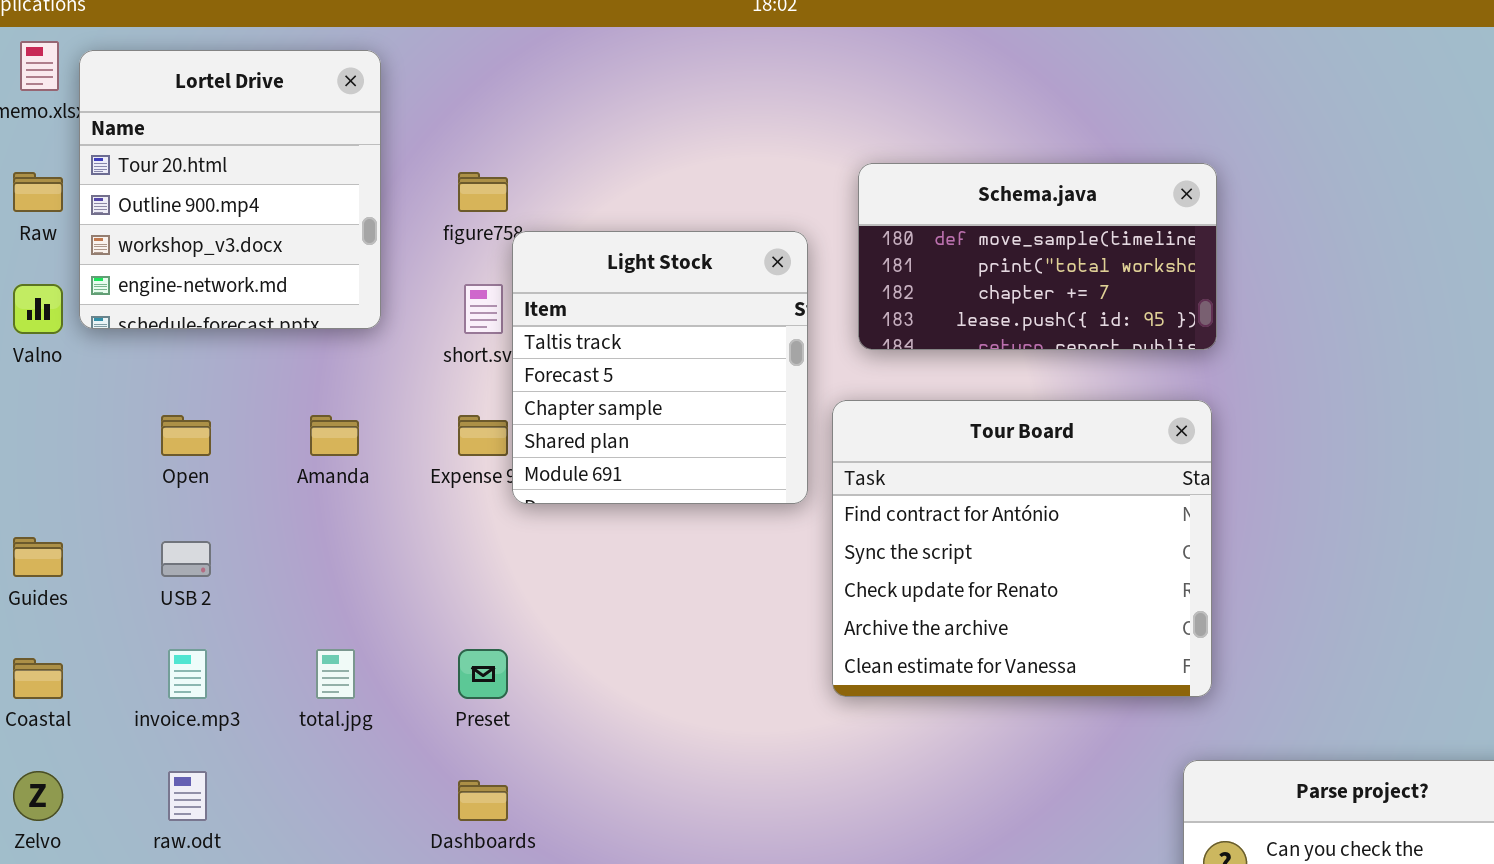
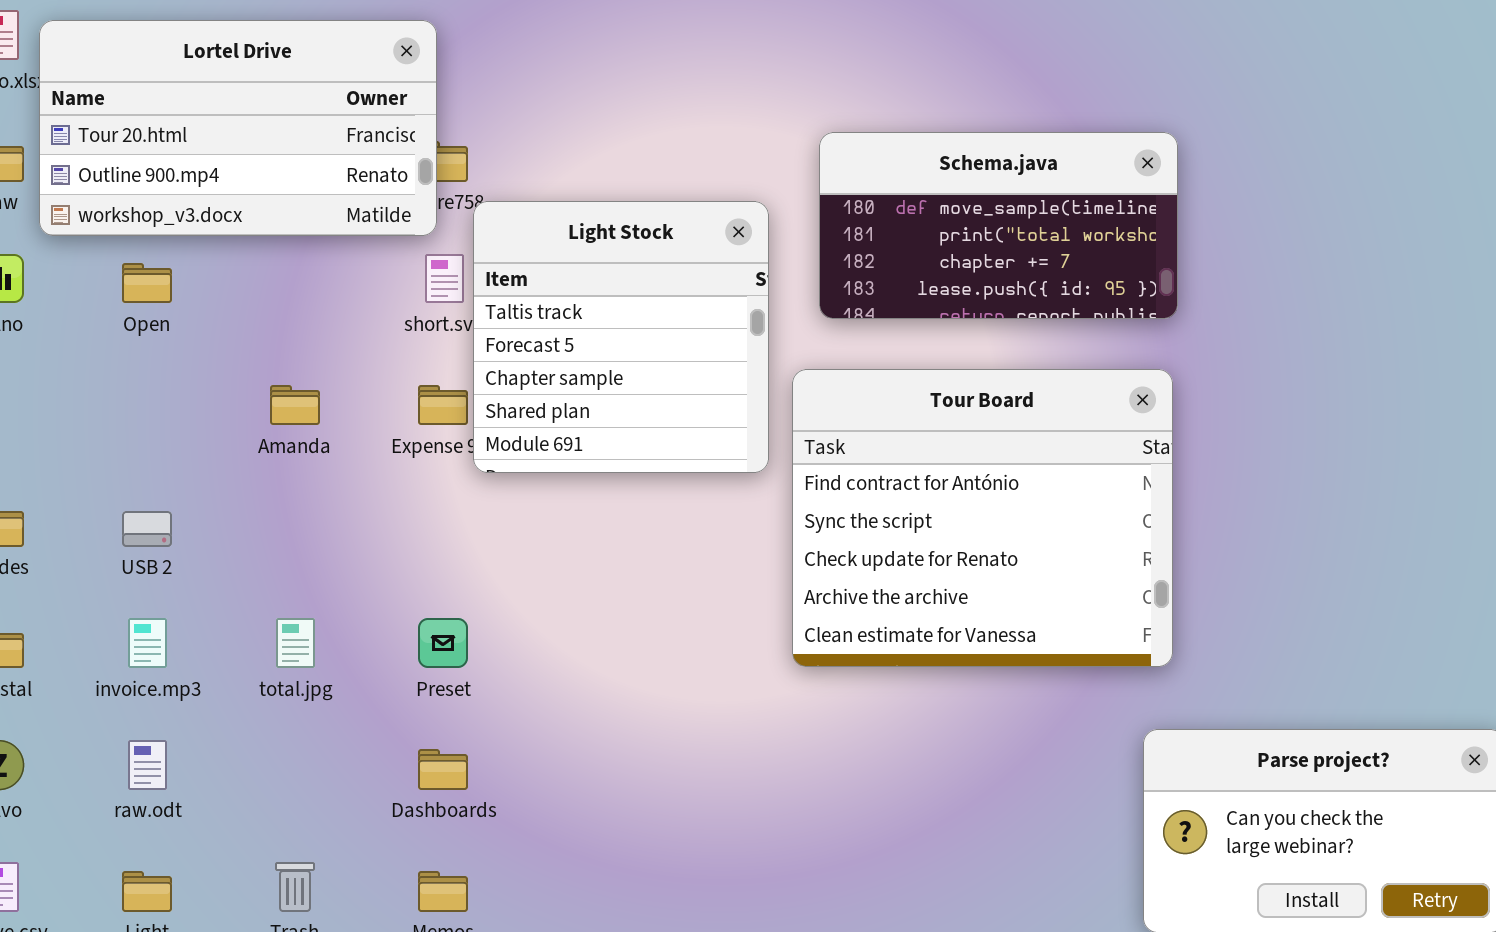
Lortel Drive: [79,50,381,329] -> [39,20,437,236], resized
Open: [161,415,211,456] -> [122,263,172,303], moved

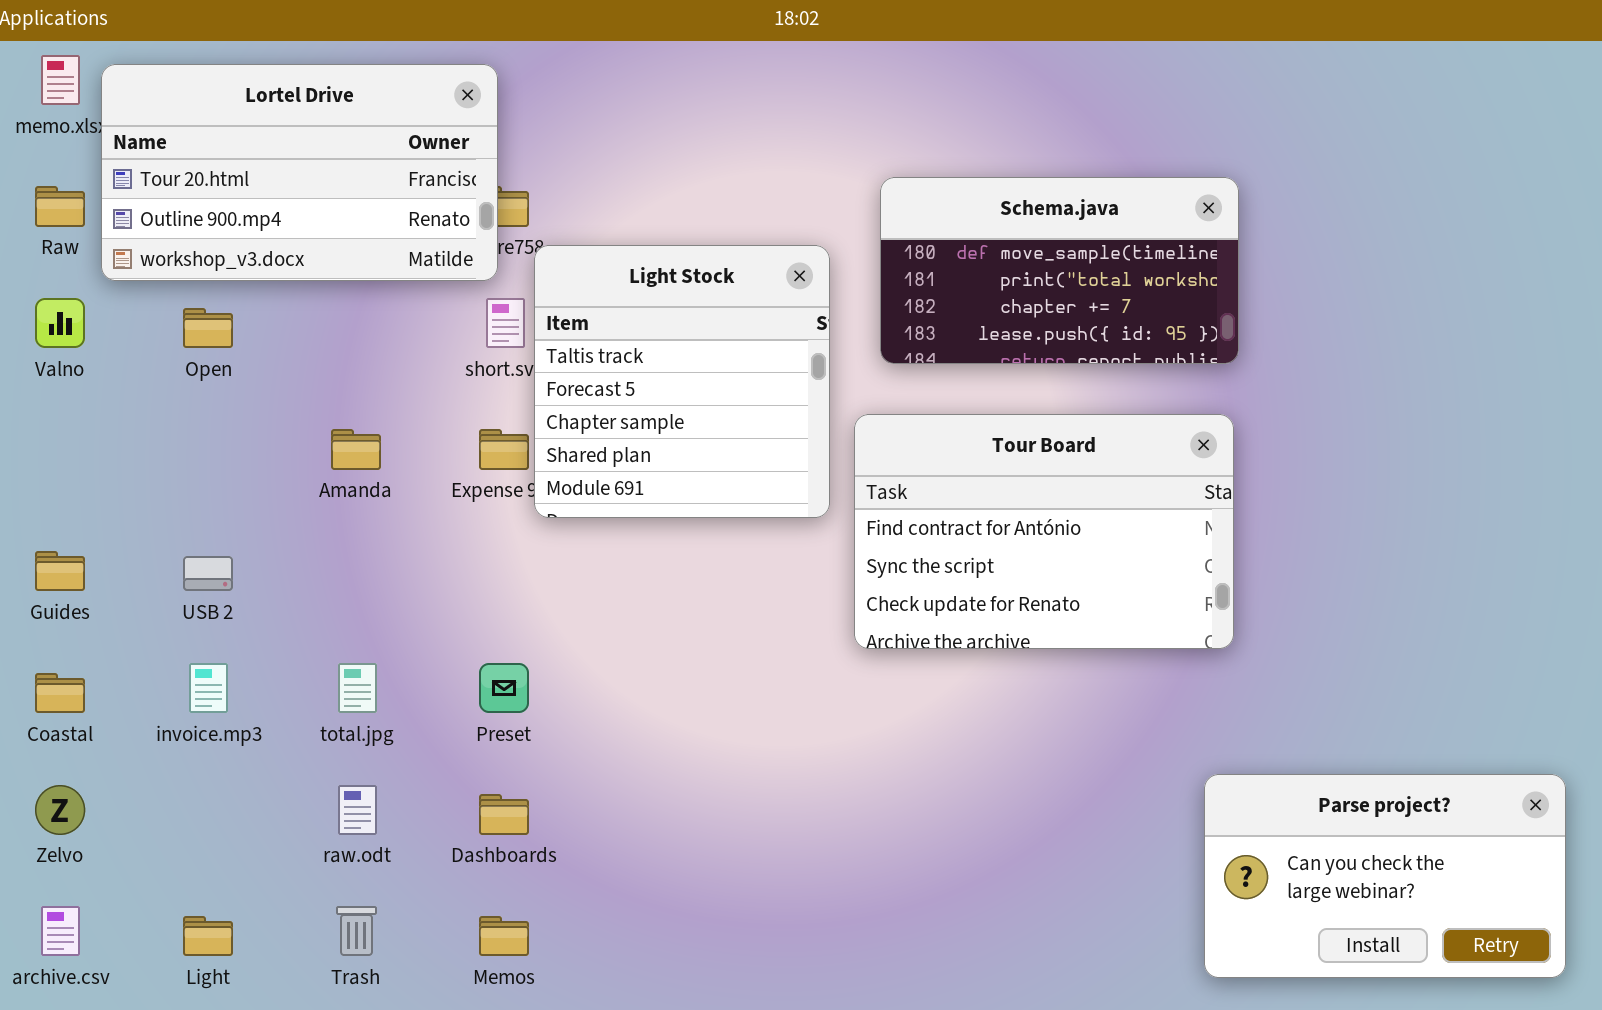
Tour Board: [792,369,1173,667] -> [854,414,1234,649], resized
raw.odt: [128,740,167,790] -> [338,785,377,835], moved

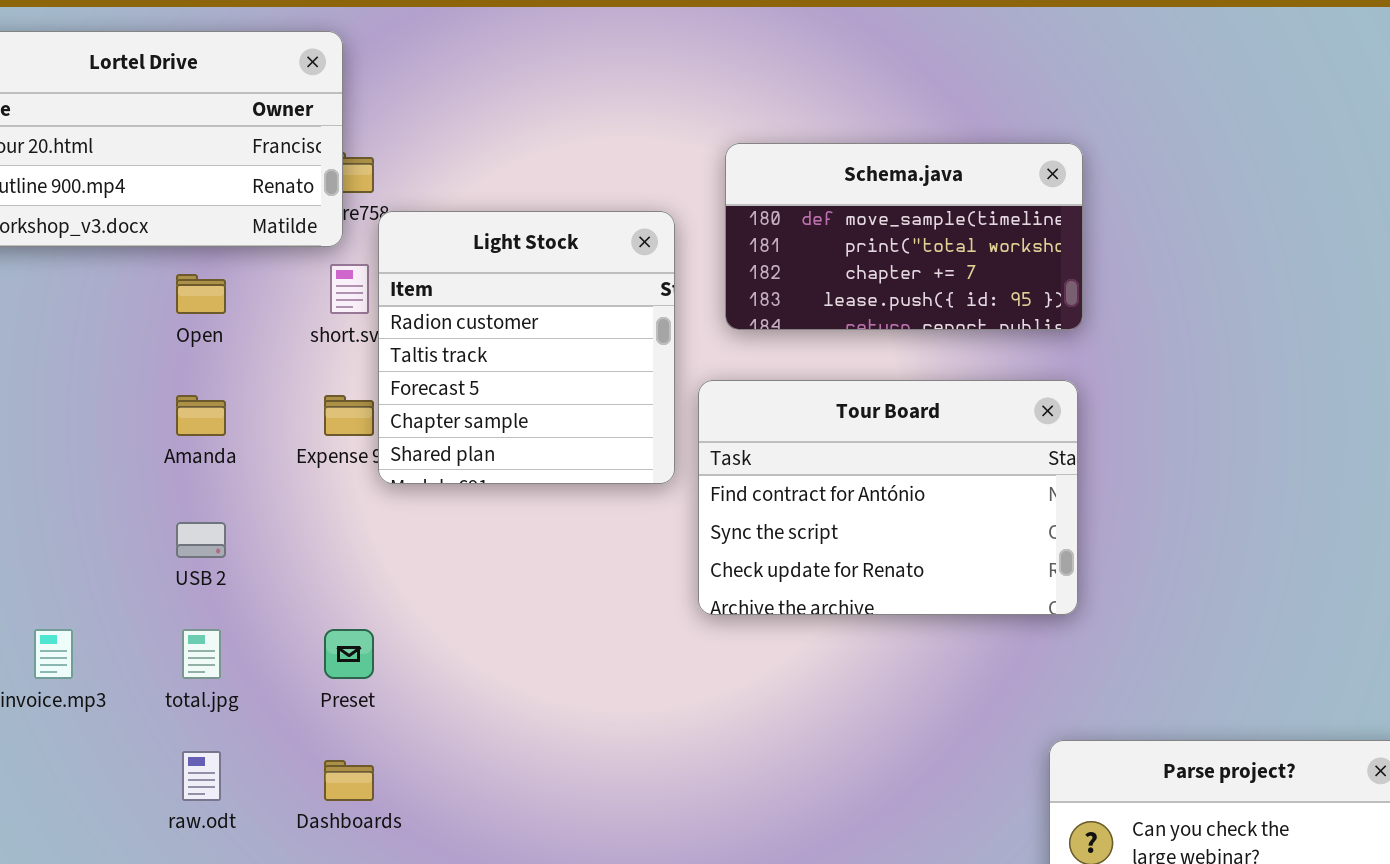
Light Stock: [534,245,830,518] -> [378,211,675,484], scrolled up 1 row
Open: [183,308,233,348] -> [176,274,226,314], moved
USB 2: [183,556,233,591] -> [176,522,226,558], moved

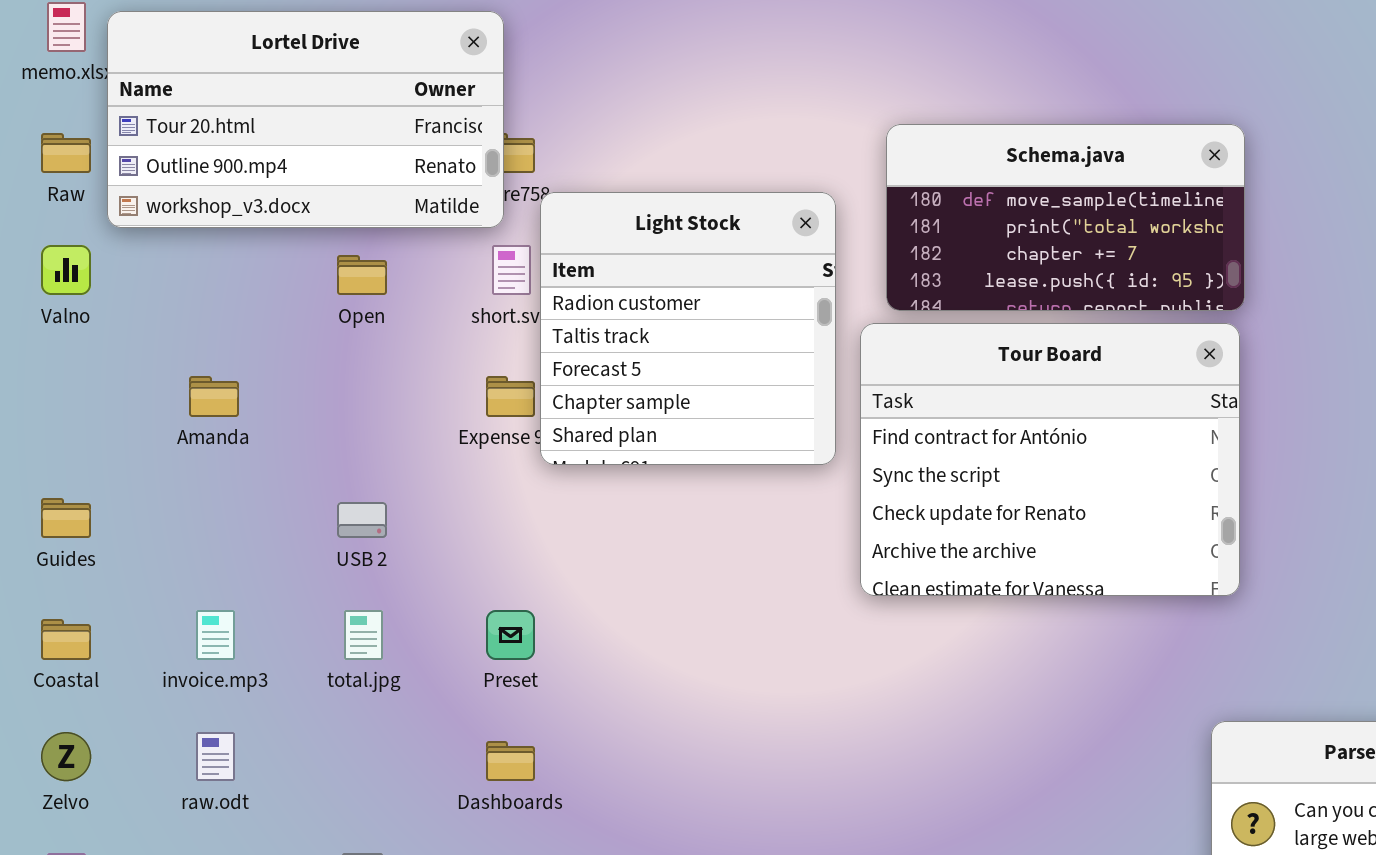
Tour Board: [698,380,1078,615] -> [860,323,1240,596], resized
Amanda: [176,395,226,436] -> [189,376,239,417], moved
raw.odt: [182,751,221,801] -> [196,732,235,781], moved

